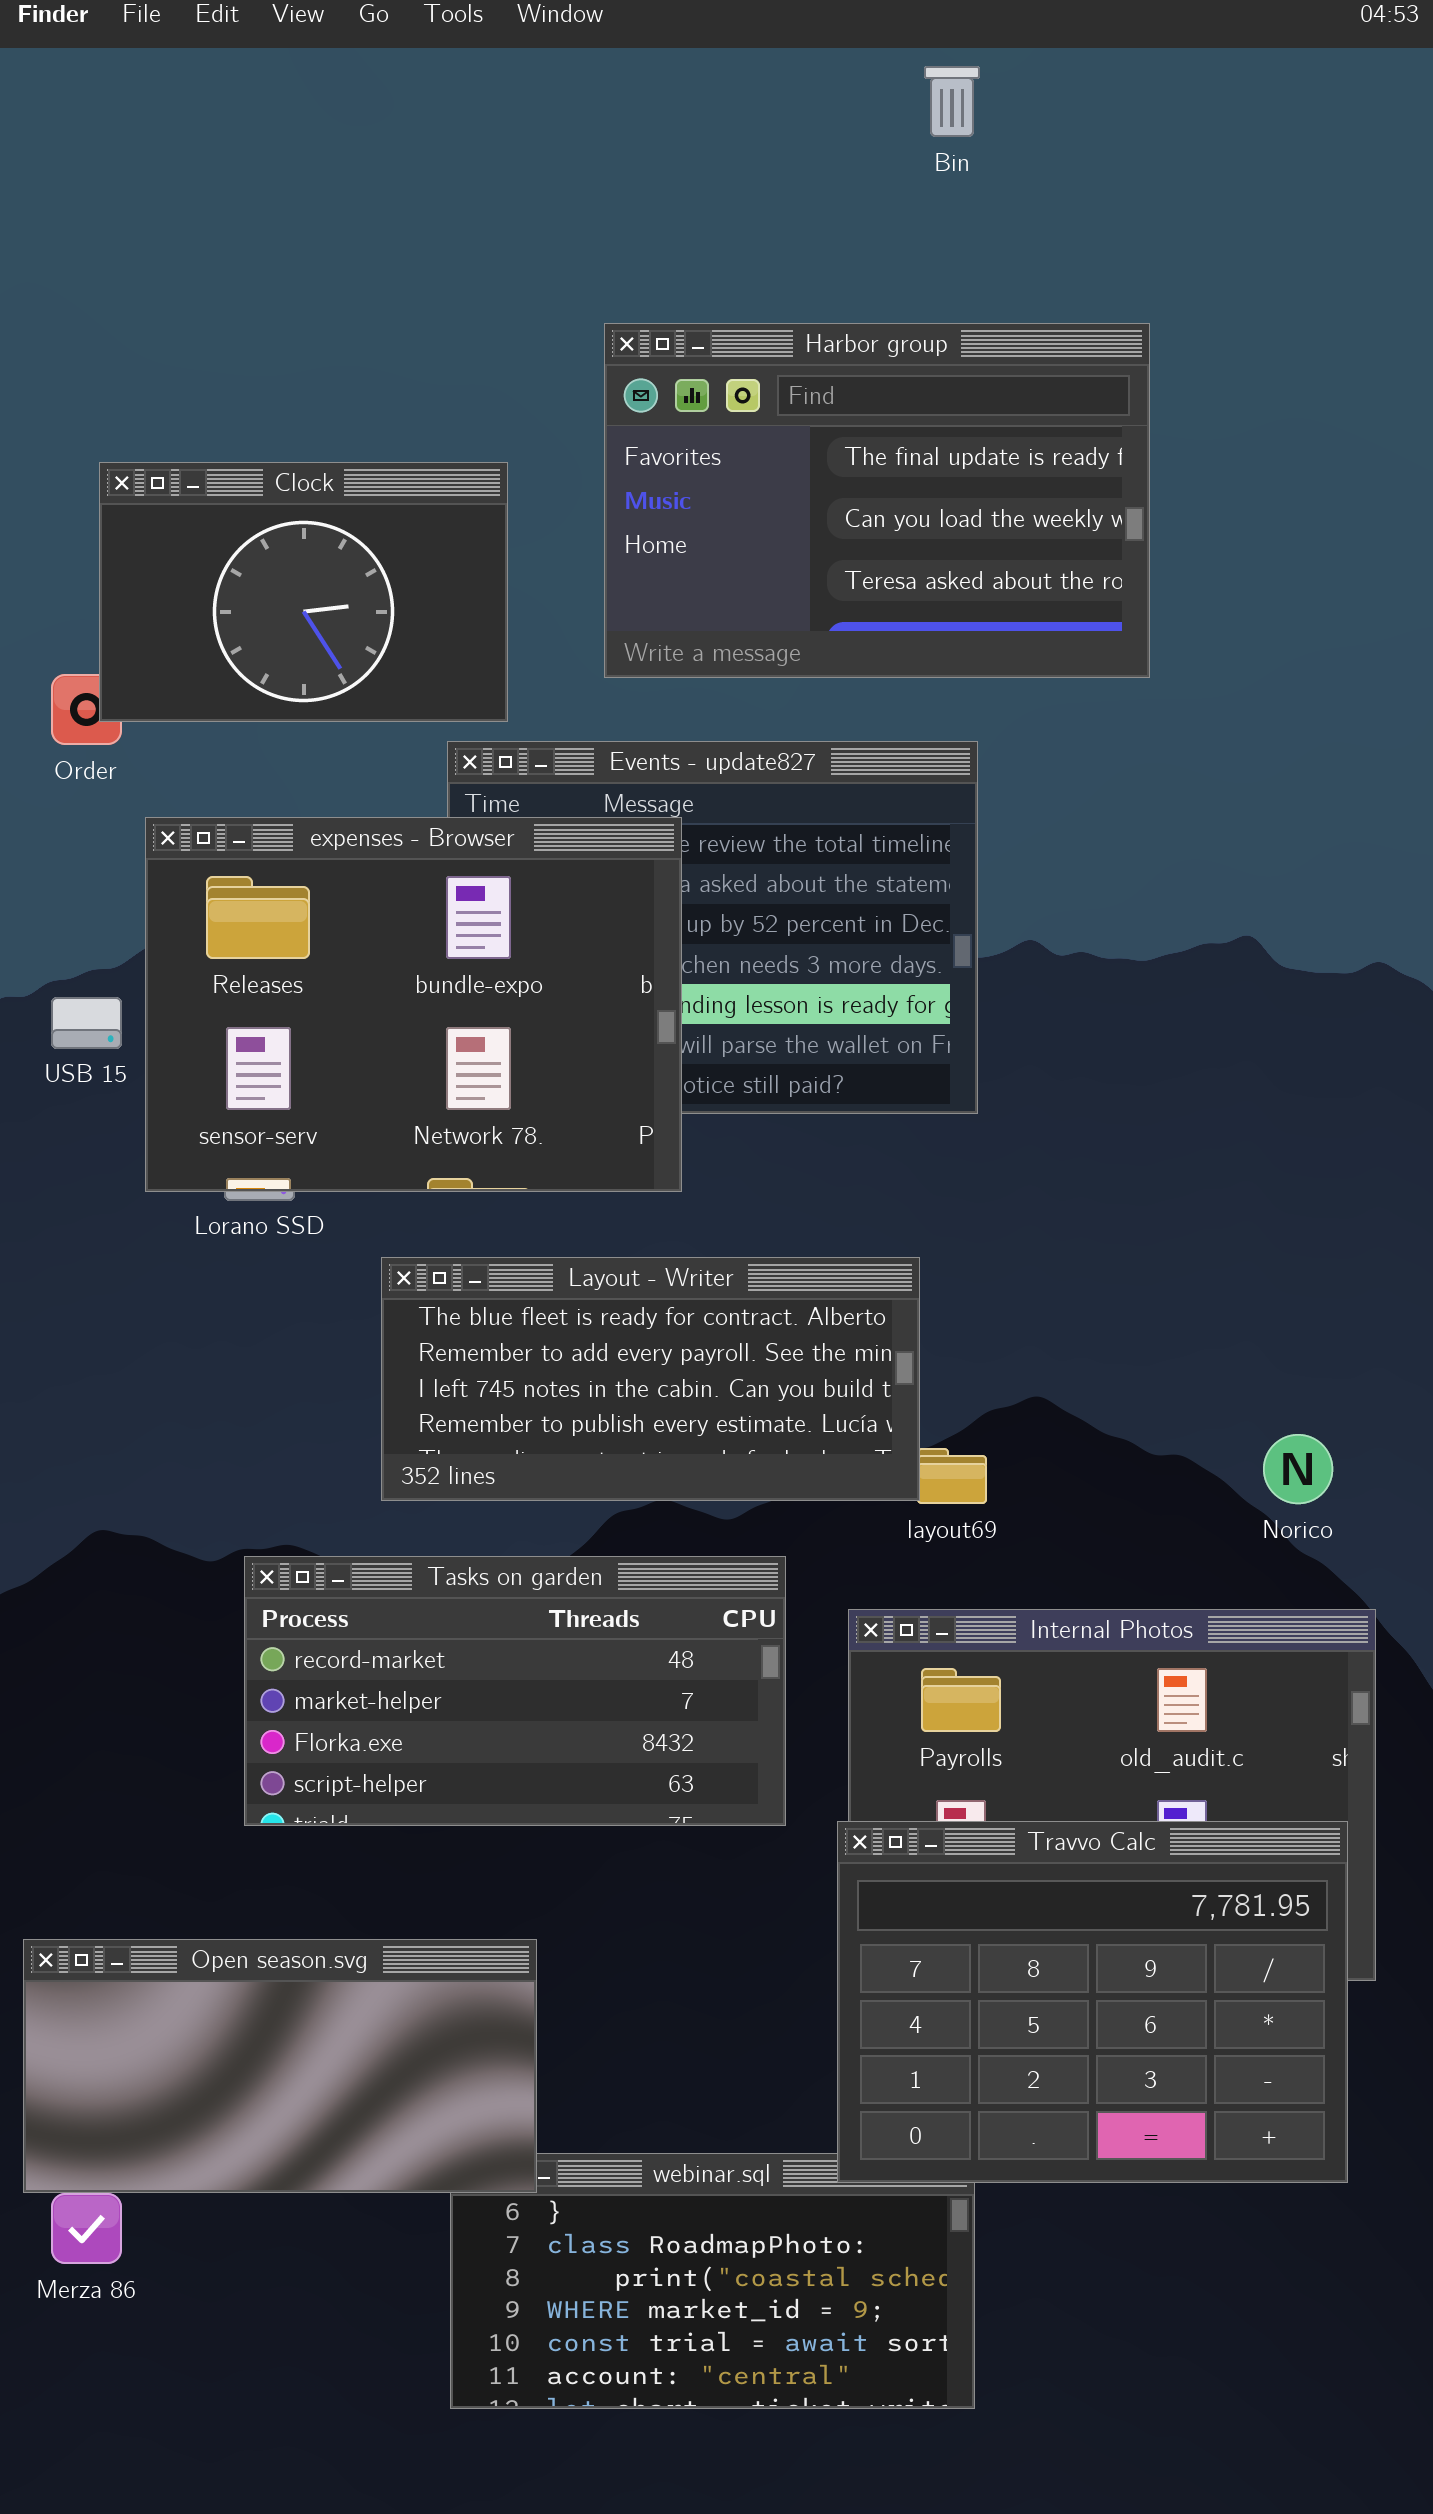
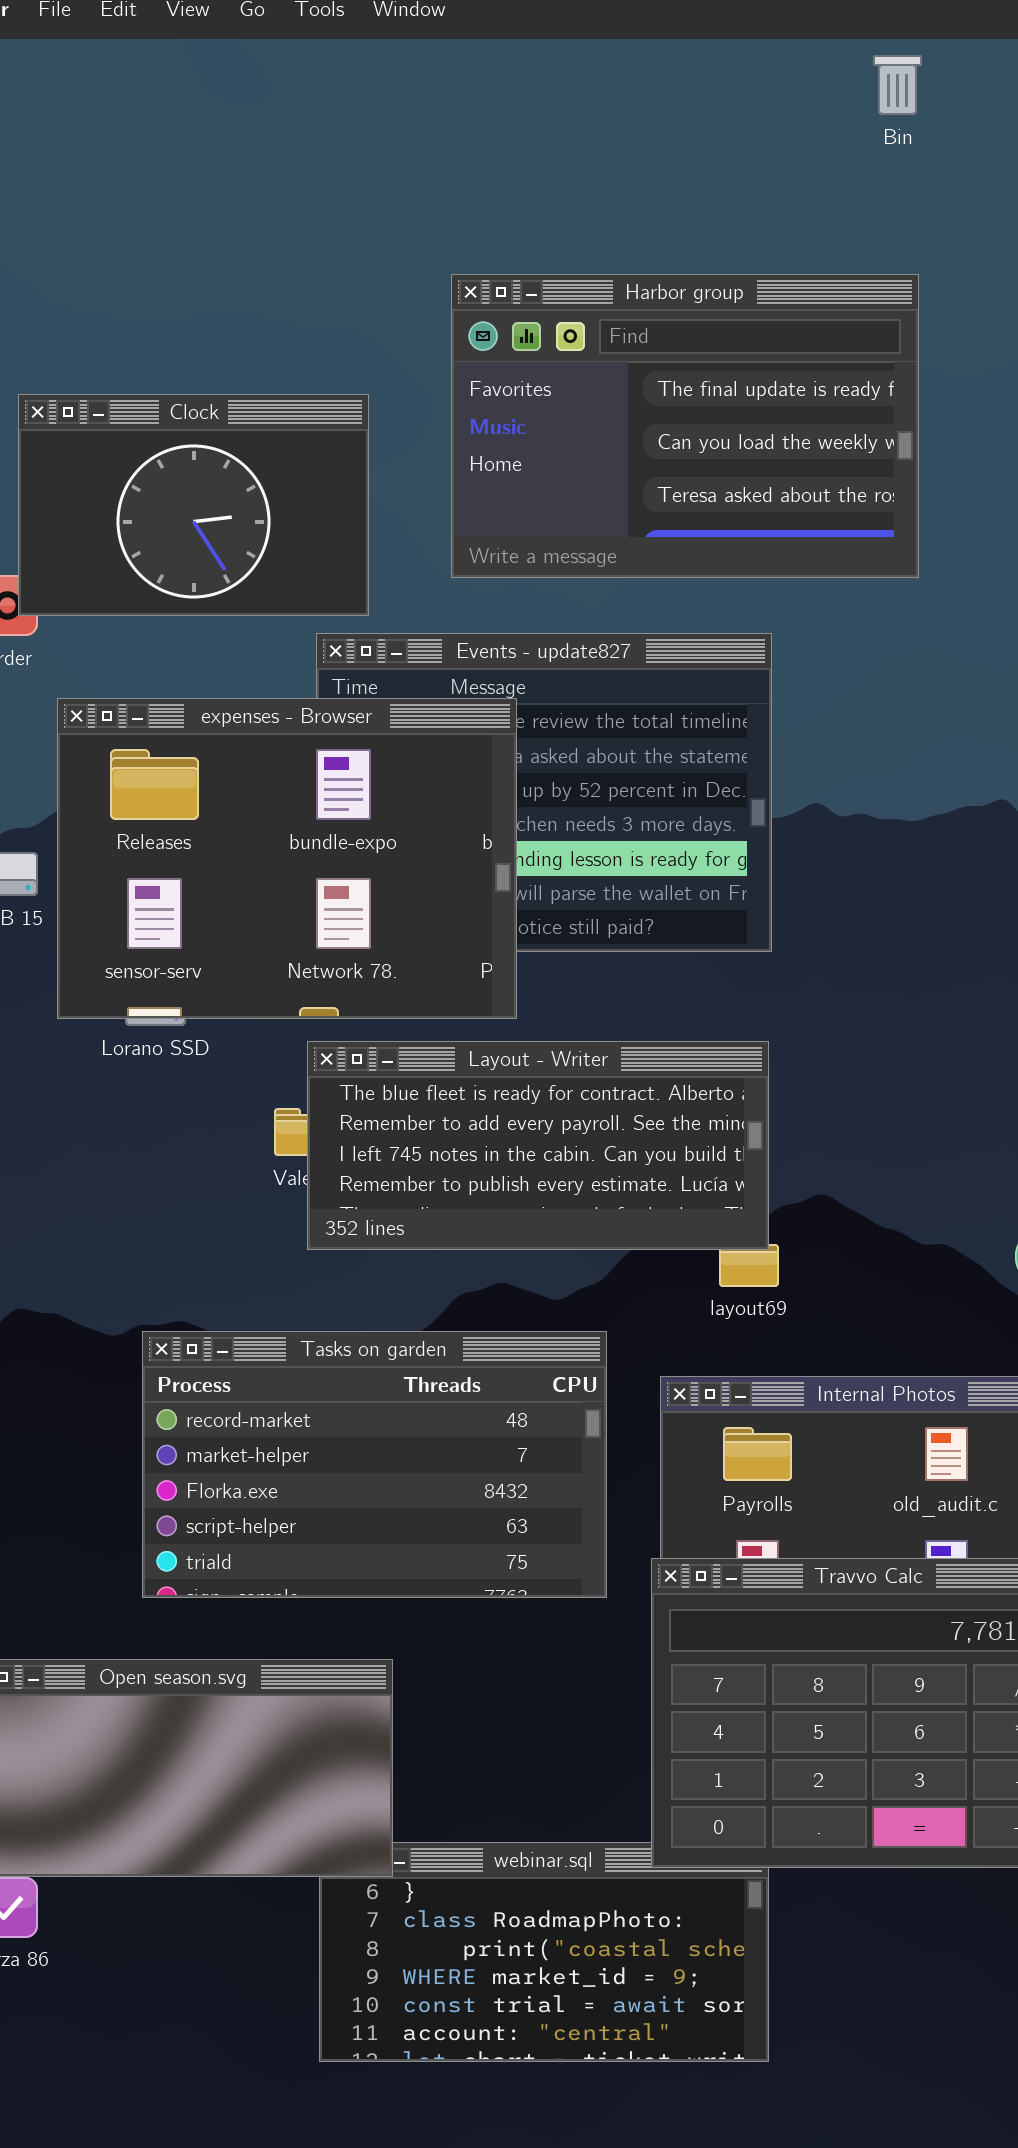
Bin: [924,66,980,137] -> [873,55,922,115], moved
Layout - Writer: [381,1257,920,1501] -> [307,1041,769,1250], moved
Tasks on garden: [244,1556,786,1826] -> [142,1331,607,1598], resized

